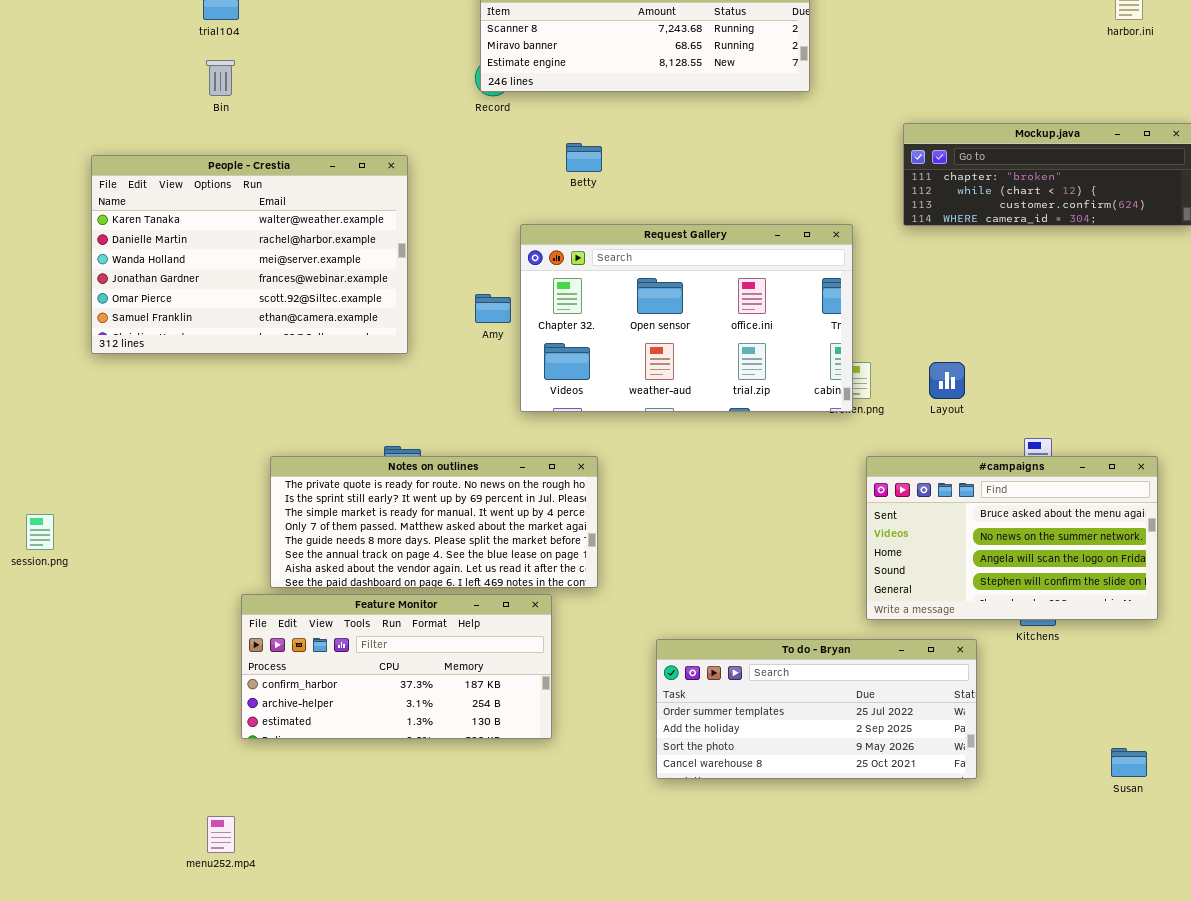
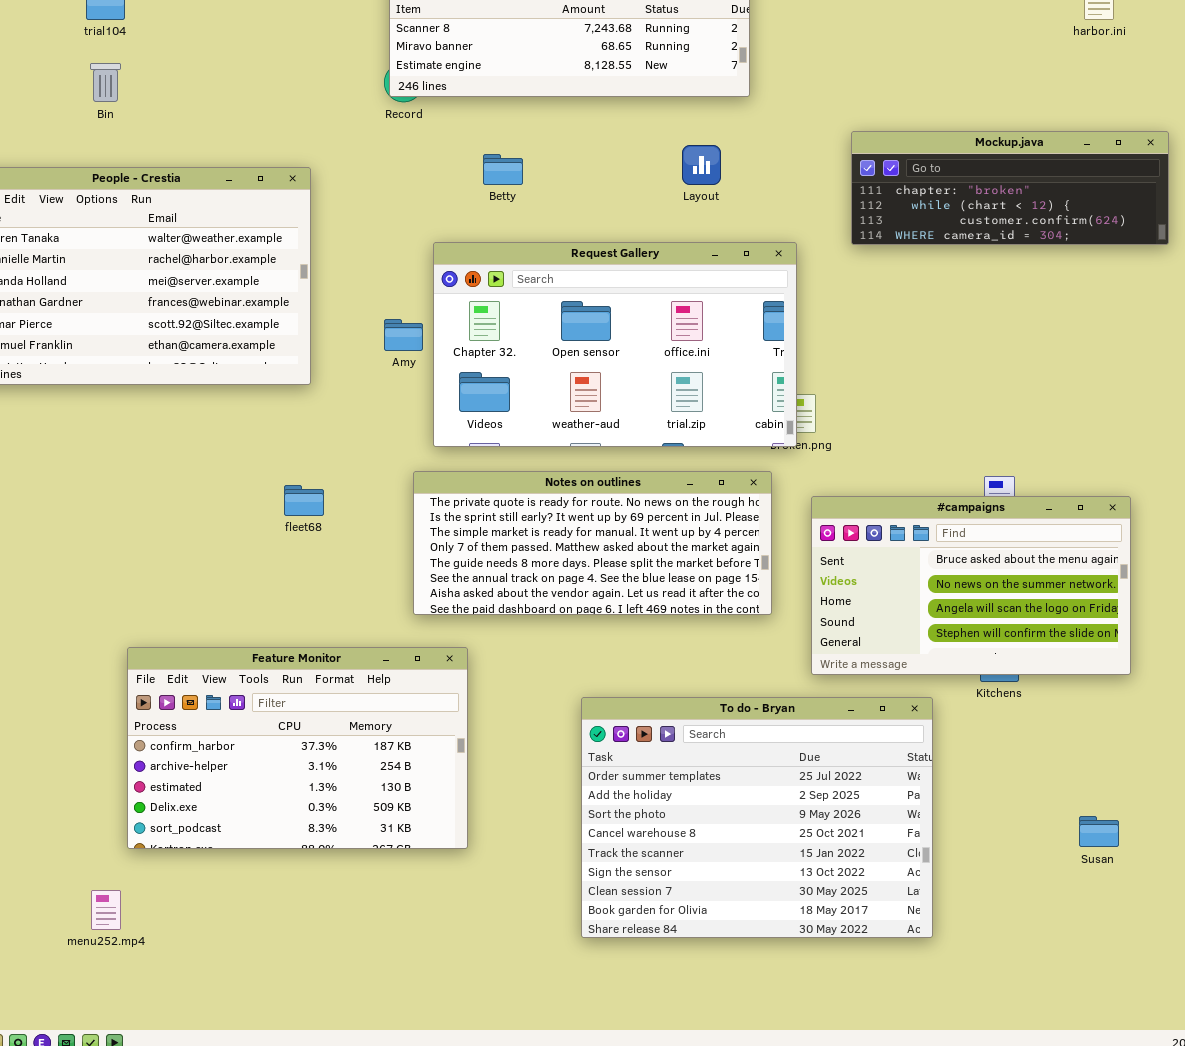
Layout: [929,362,965,399] -> [682,145,721,185], moved
Notes on outlines: [270,456,598,588] -> [413,471,772,615], moved
Feature Monitor: [241,594,552,739] -> [127,647,468,849], resized
To do - Bryan: [656,639,977,779] -> [581,697,933,938], resized

